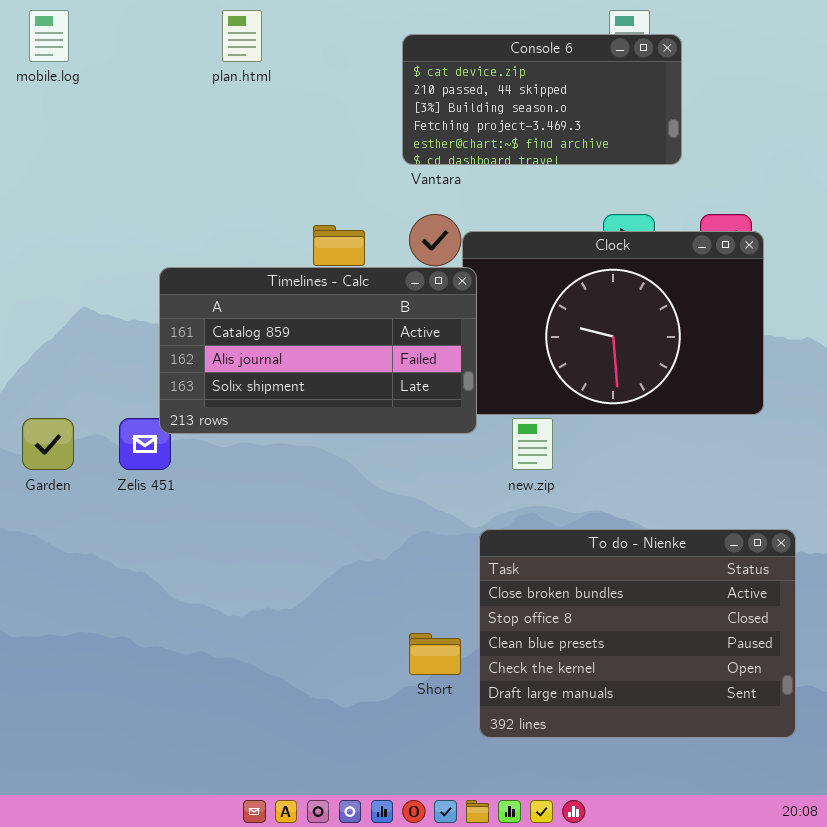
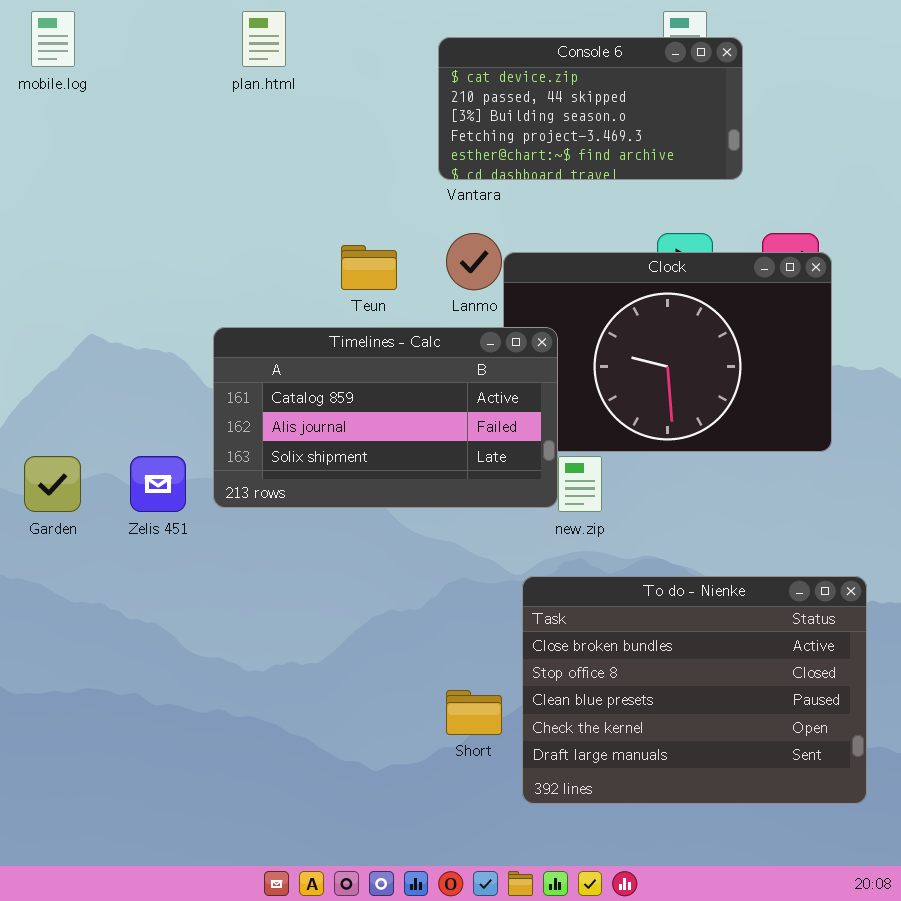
Timelines - Calc: [159,267,477,434] -> [213,327,558,508], moved

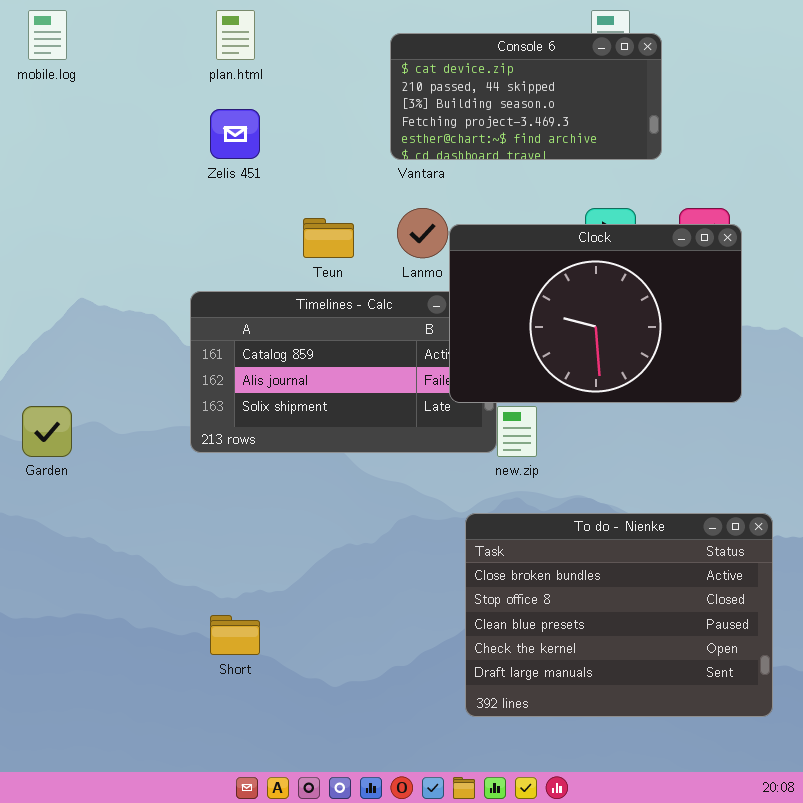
Clock: [503,252,832,452] -> [449,224,742,403], raised
Zelis 451: [130,456,186,512] -> [210,109,260,159], moved
Short: [446,690,502,735] -> [210,615,260,655], moved

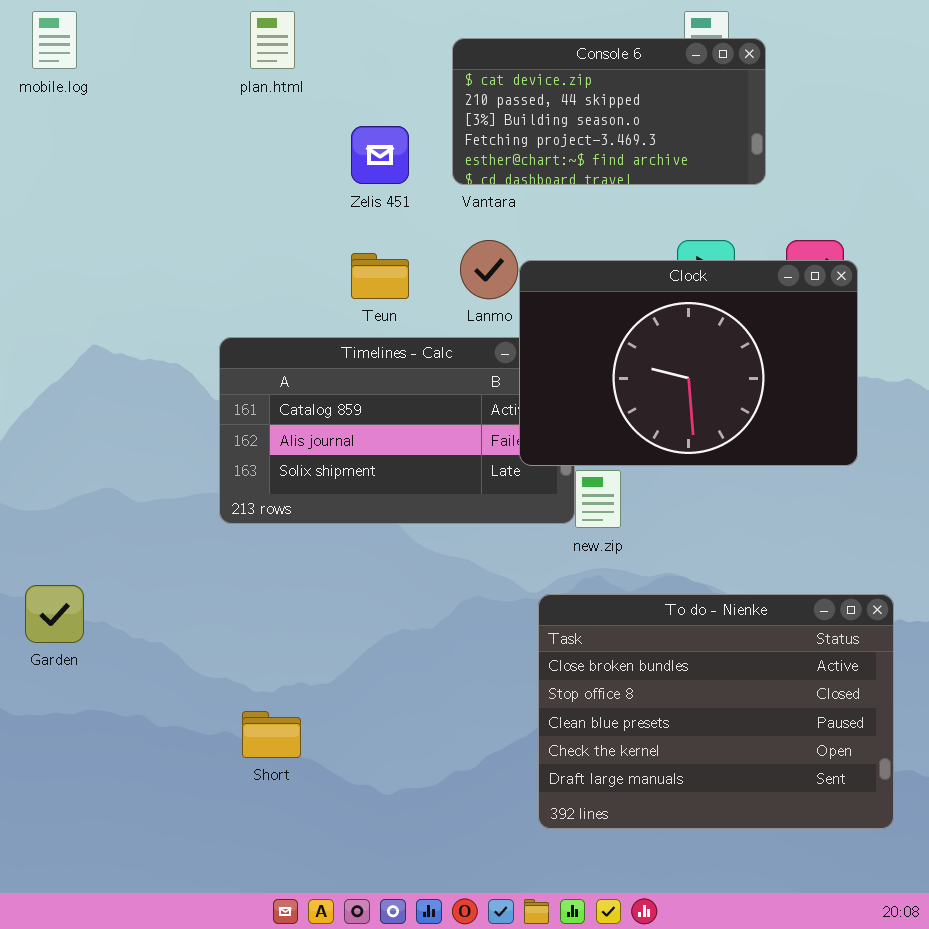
Zelis 451: [210,109,260,159] -> [351,126,409,184], moved
Garden: [22,406,72,457] -> [25,585,84,643], moved

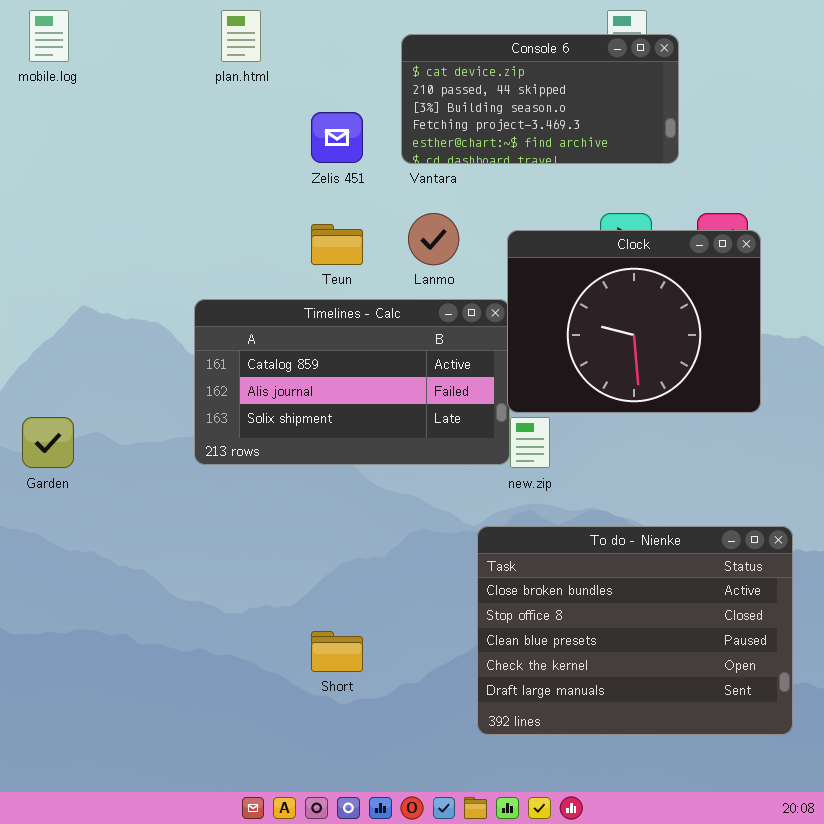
Clock: [519,260,858,466] -> [507,230,761,413], resized
Garden: [25,585,84,643] -> [22,417,74,468], moved
Short: [242,711,301,758] -> [311,631,363,672], moved

